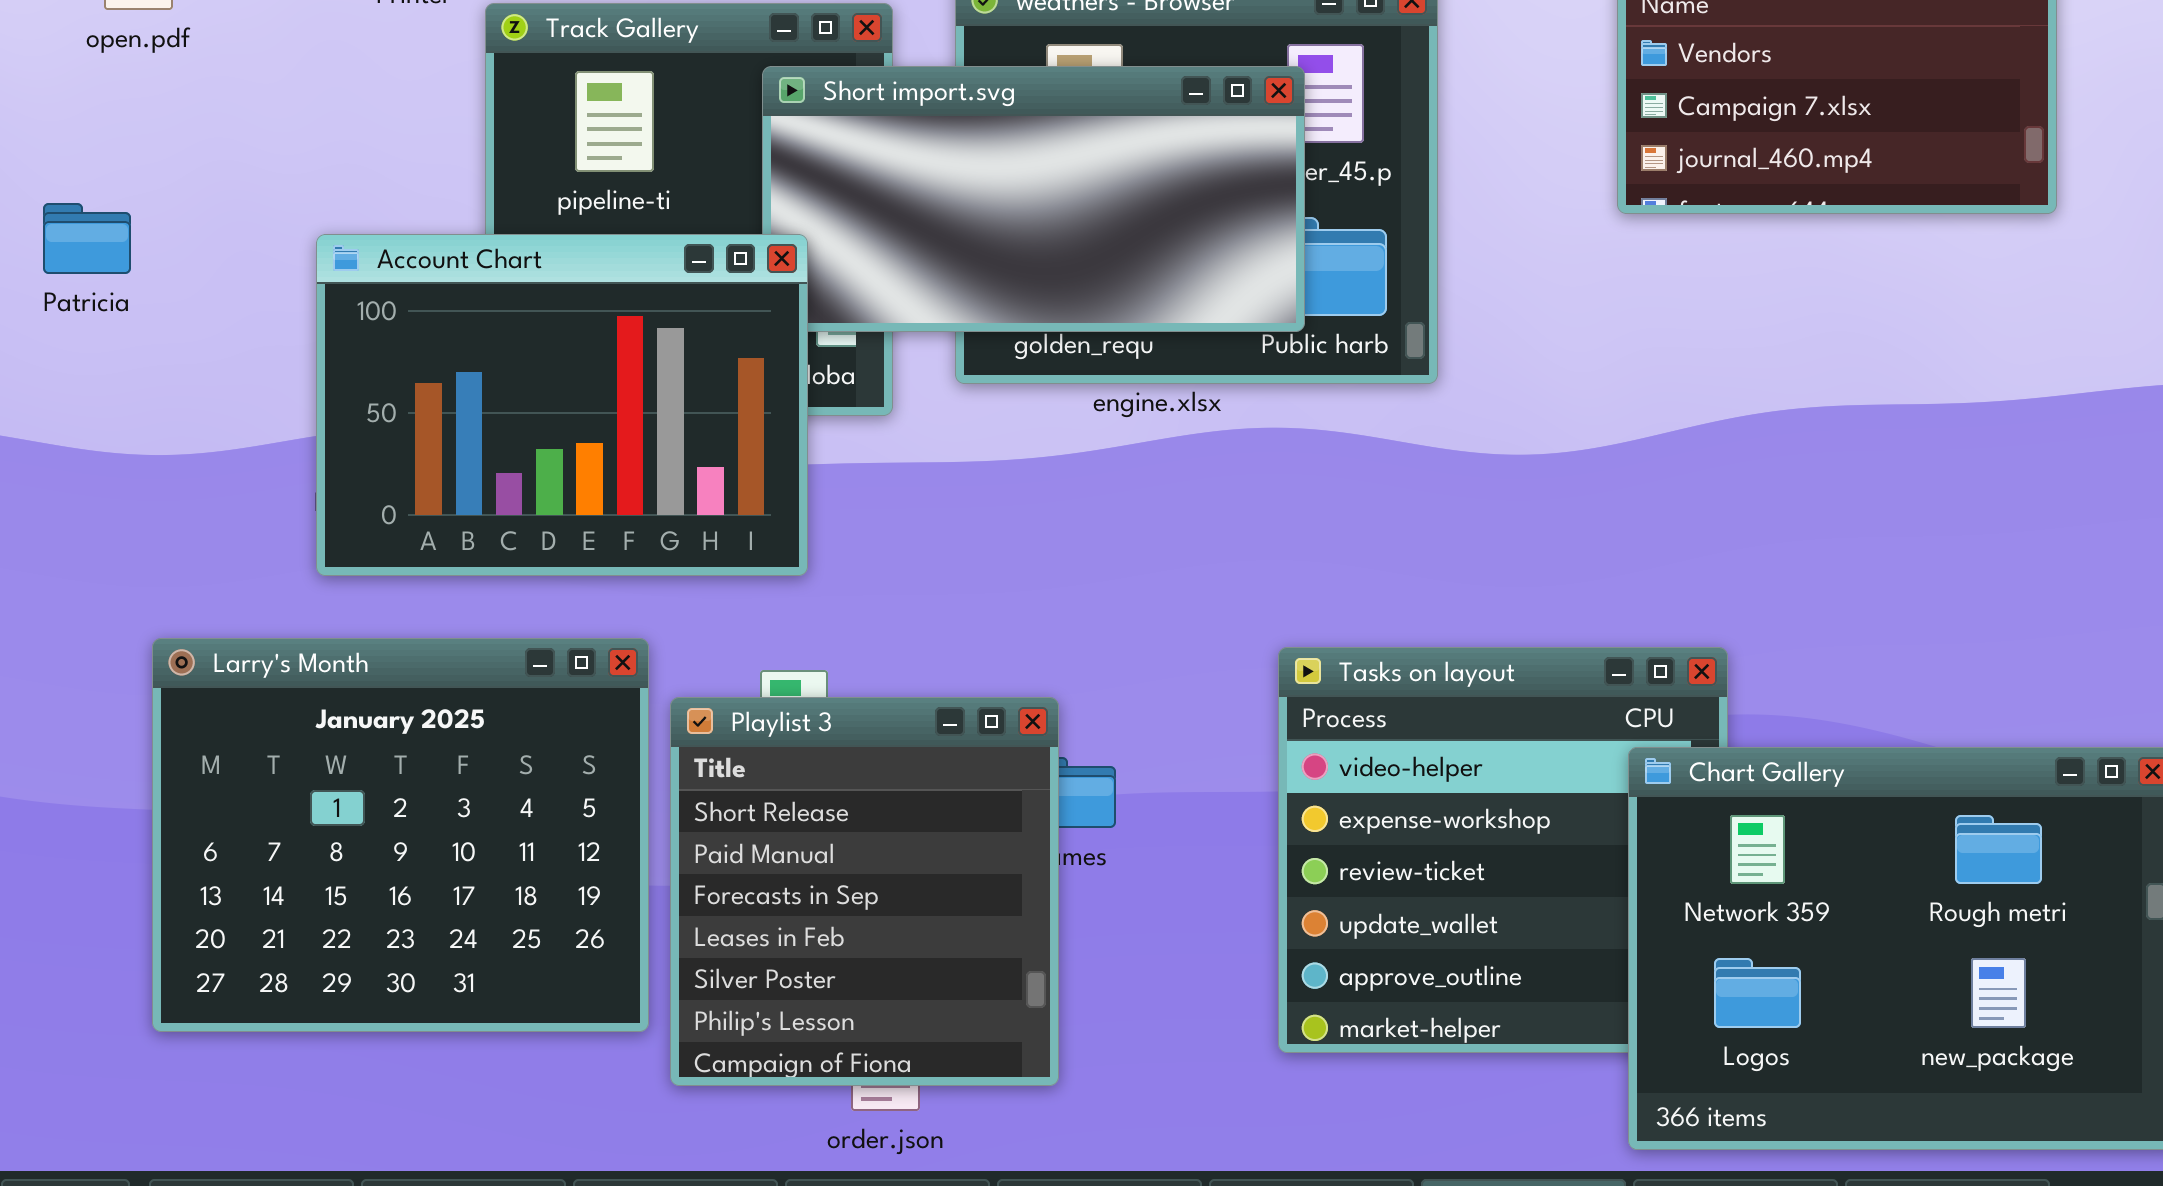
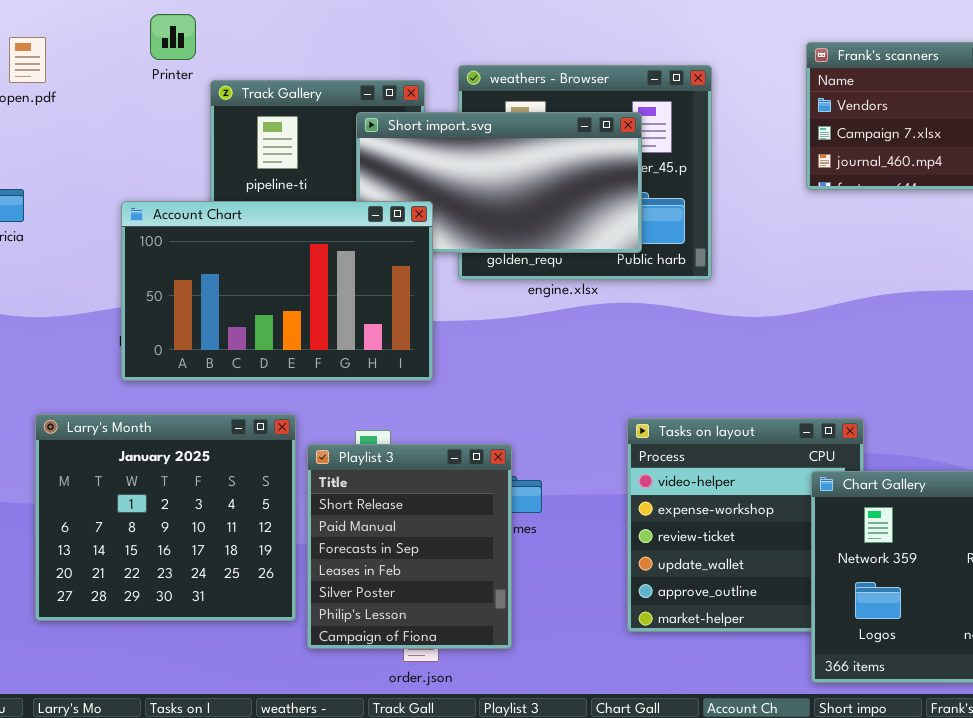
Account Chart: [316,234,808,576] -> [121,201,433,381], resized

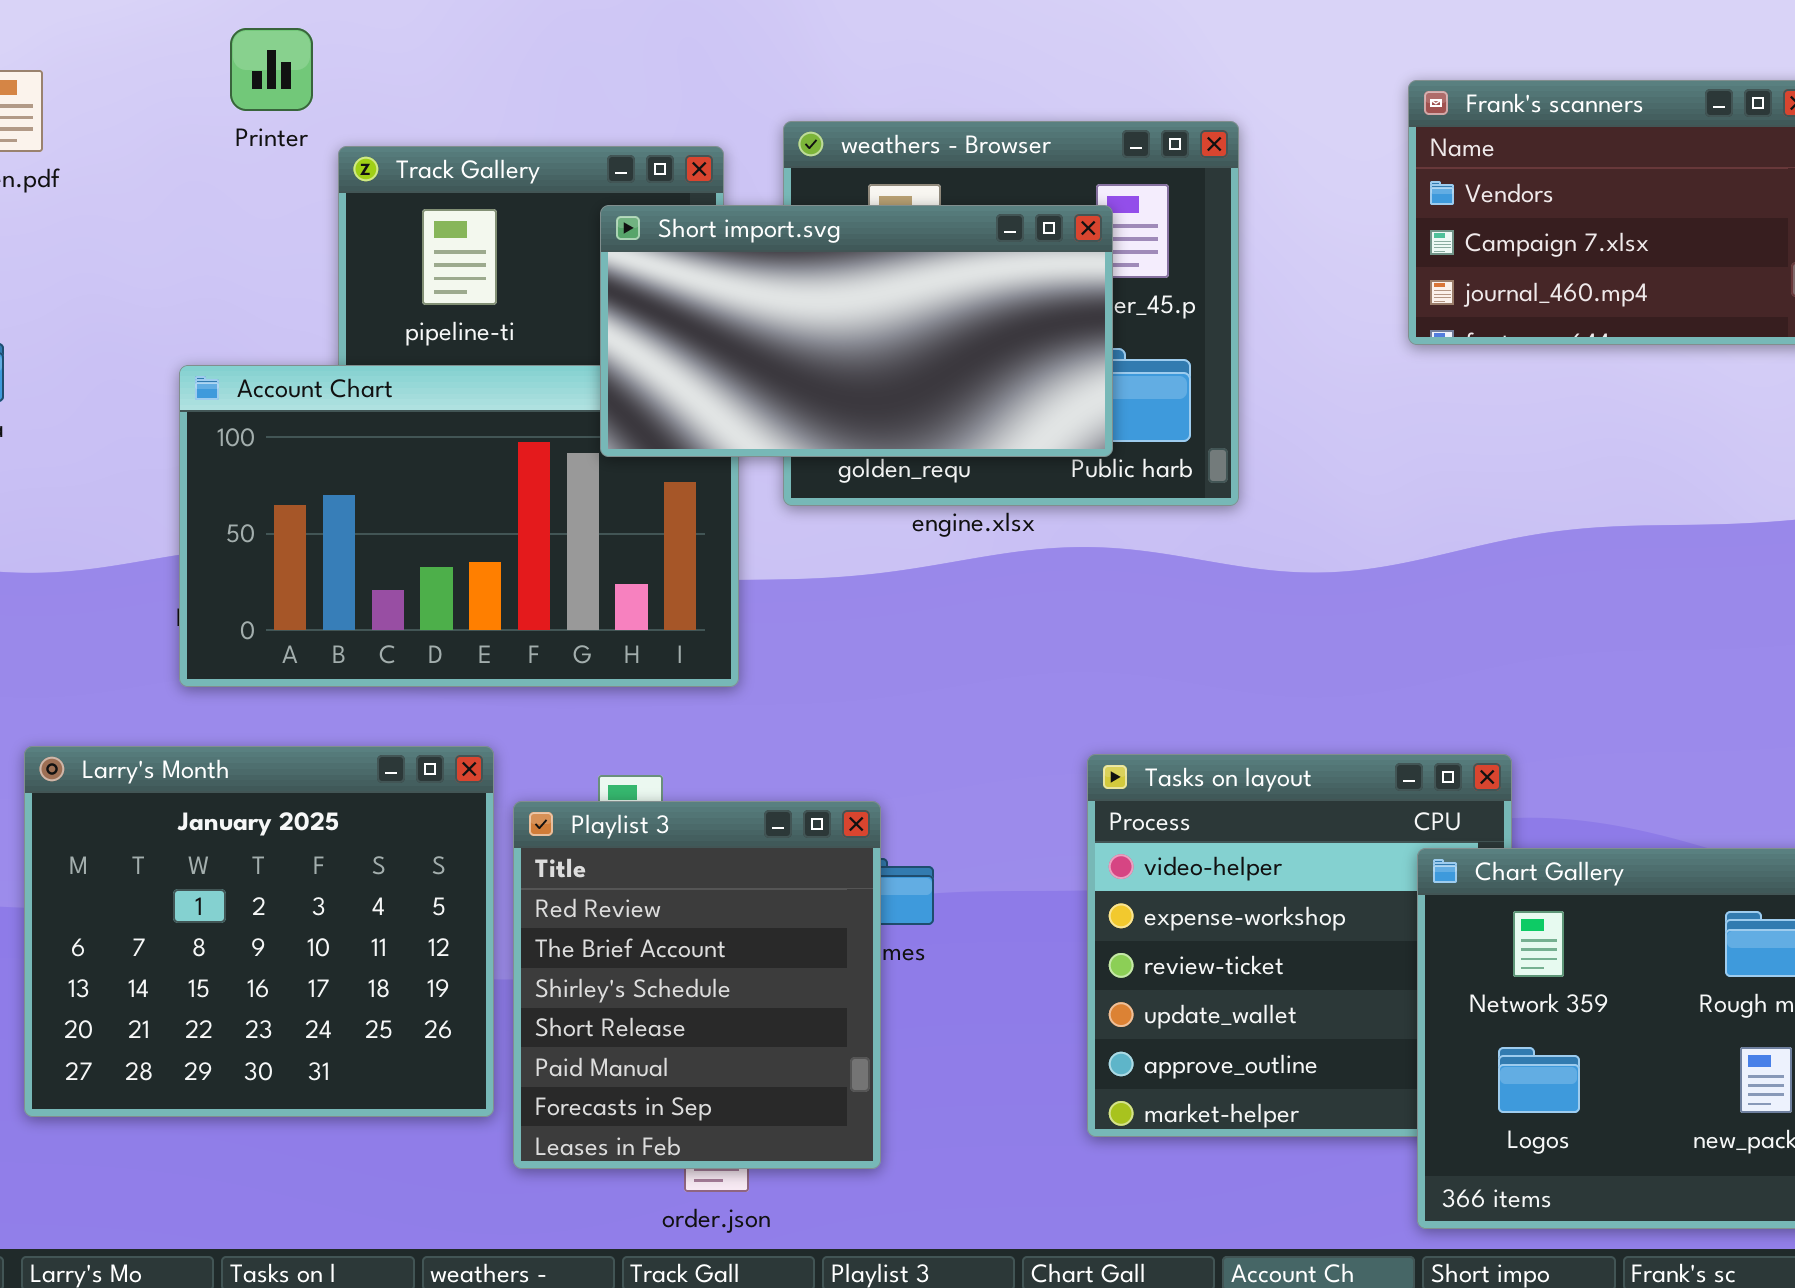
Short import.svg: [356,112,642,253] -> [600,205,1113,457], raised
Playlist 3: [307,444,512,649] -> [513,801,881,1169], scrolled up 3 rows

